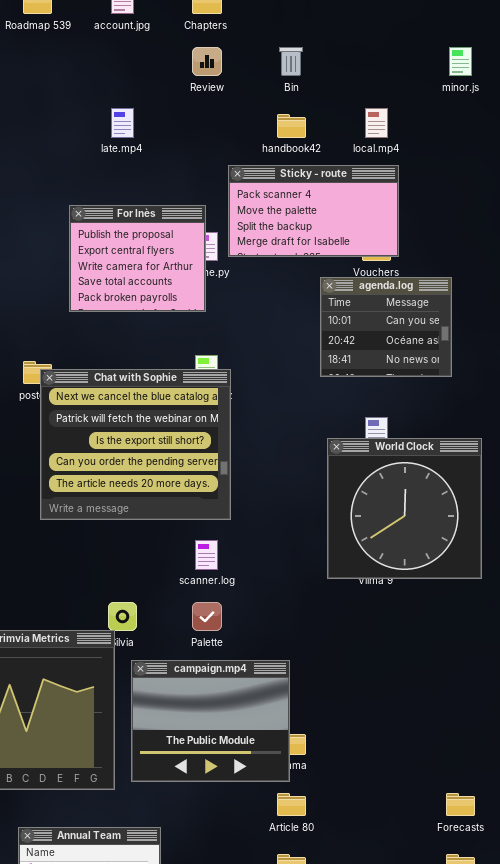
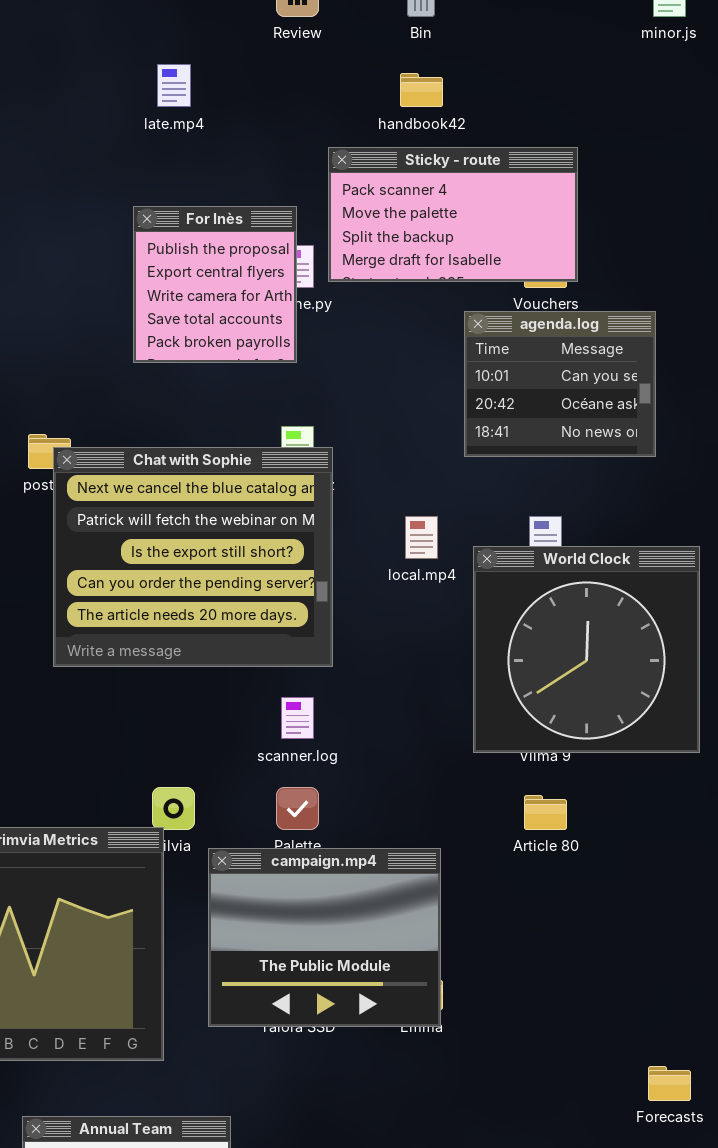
local.mp4: [365,108,388,138] -> [405,516,438,559], moved
For Inès: [69,205,206,312] -> [133,206,297,363], resized
campaign.mp4: [131,660,290,782] -> [208,848,441,1027], moved
Article 80: [277,793,306,816] -> [524,795,567,830], moved

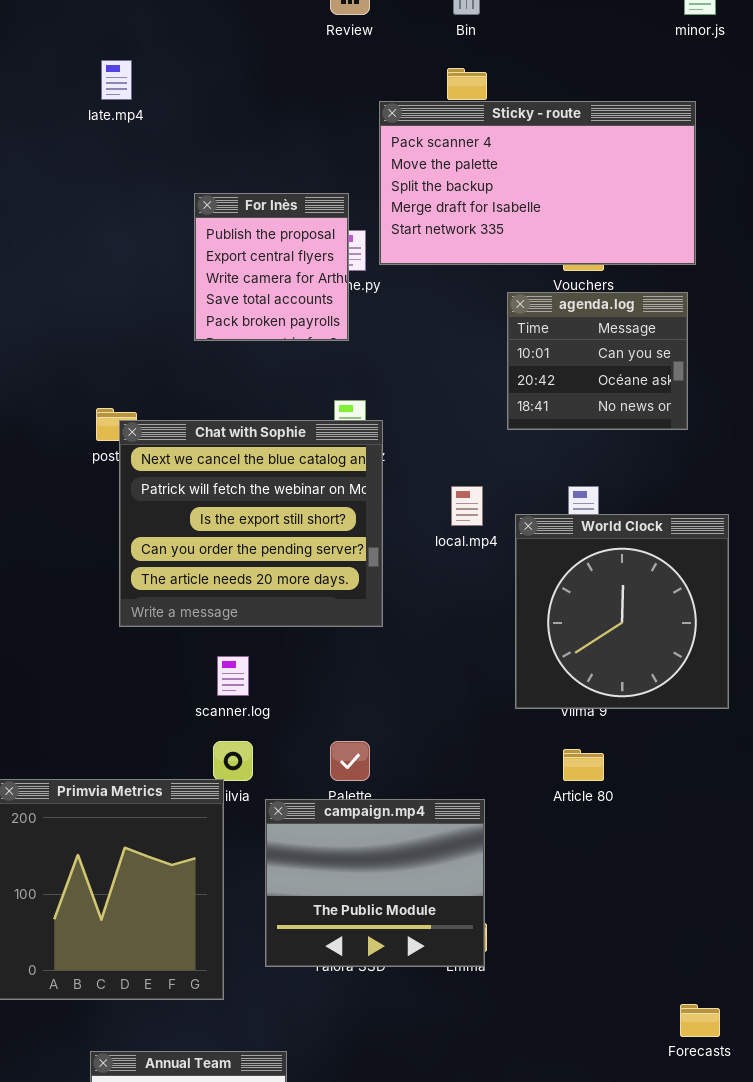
late.mp4: [157,64,191,107] -> [101,60,132,100], moved
Sticky - route: [328,147,578,282] -> [379,101,696,265], resized
scanner.log: [281,697,314,739] -> [217,656,249,696], moved

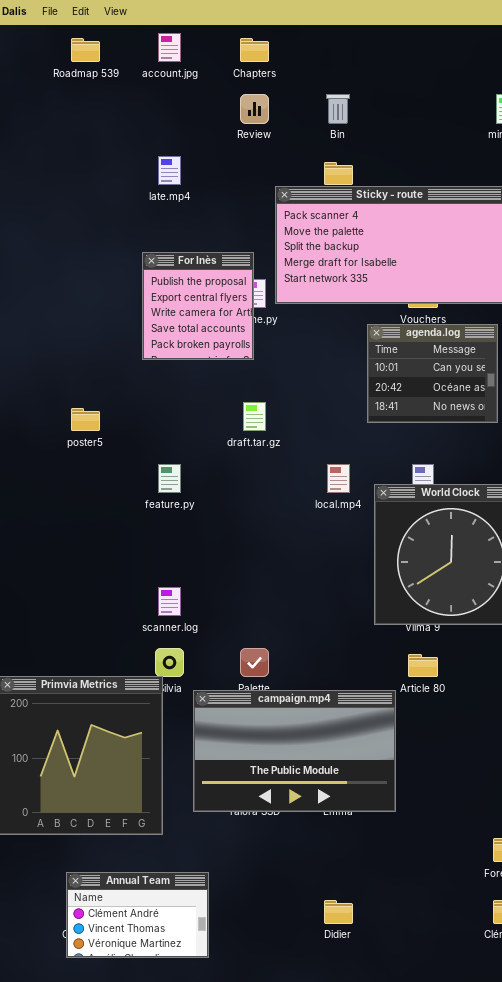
late.mp4: [101,60,132,100] -> [158,156,181,185], moved
Chat with Sophie: [119,420,383,627] -> none, closed
campaign.mp4: [265,799,485,967] -> [193,690,396,812], resized

